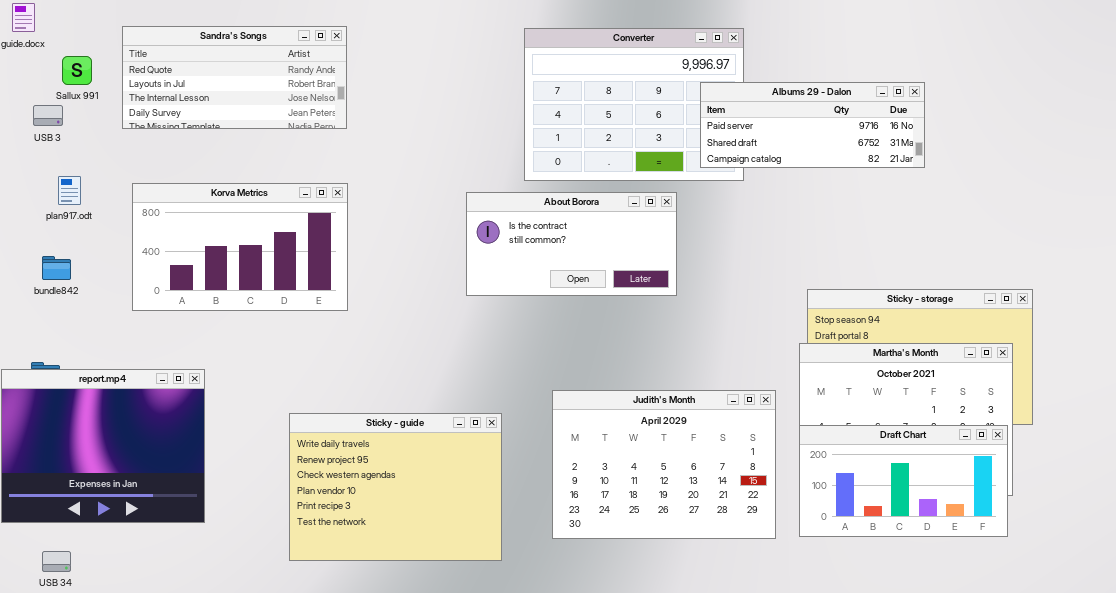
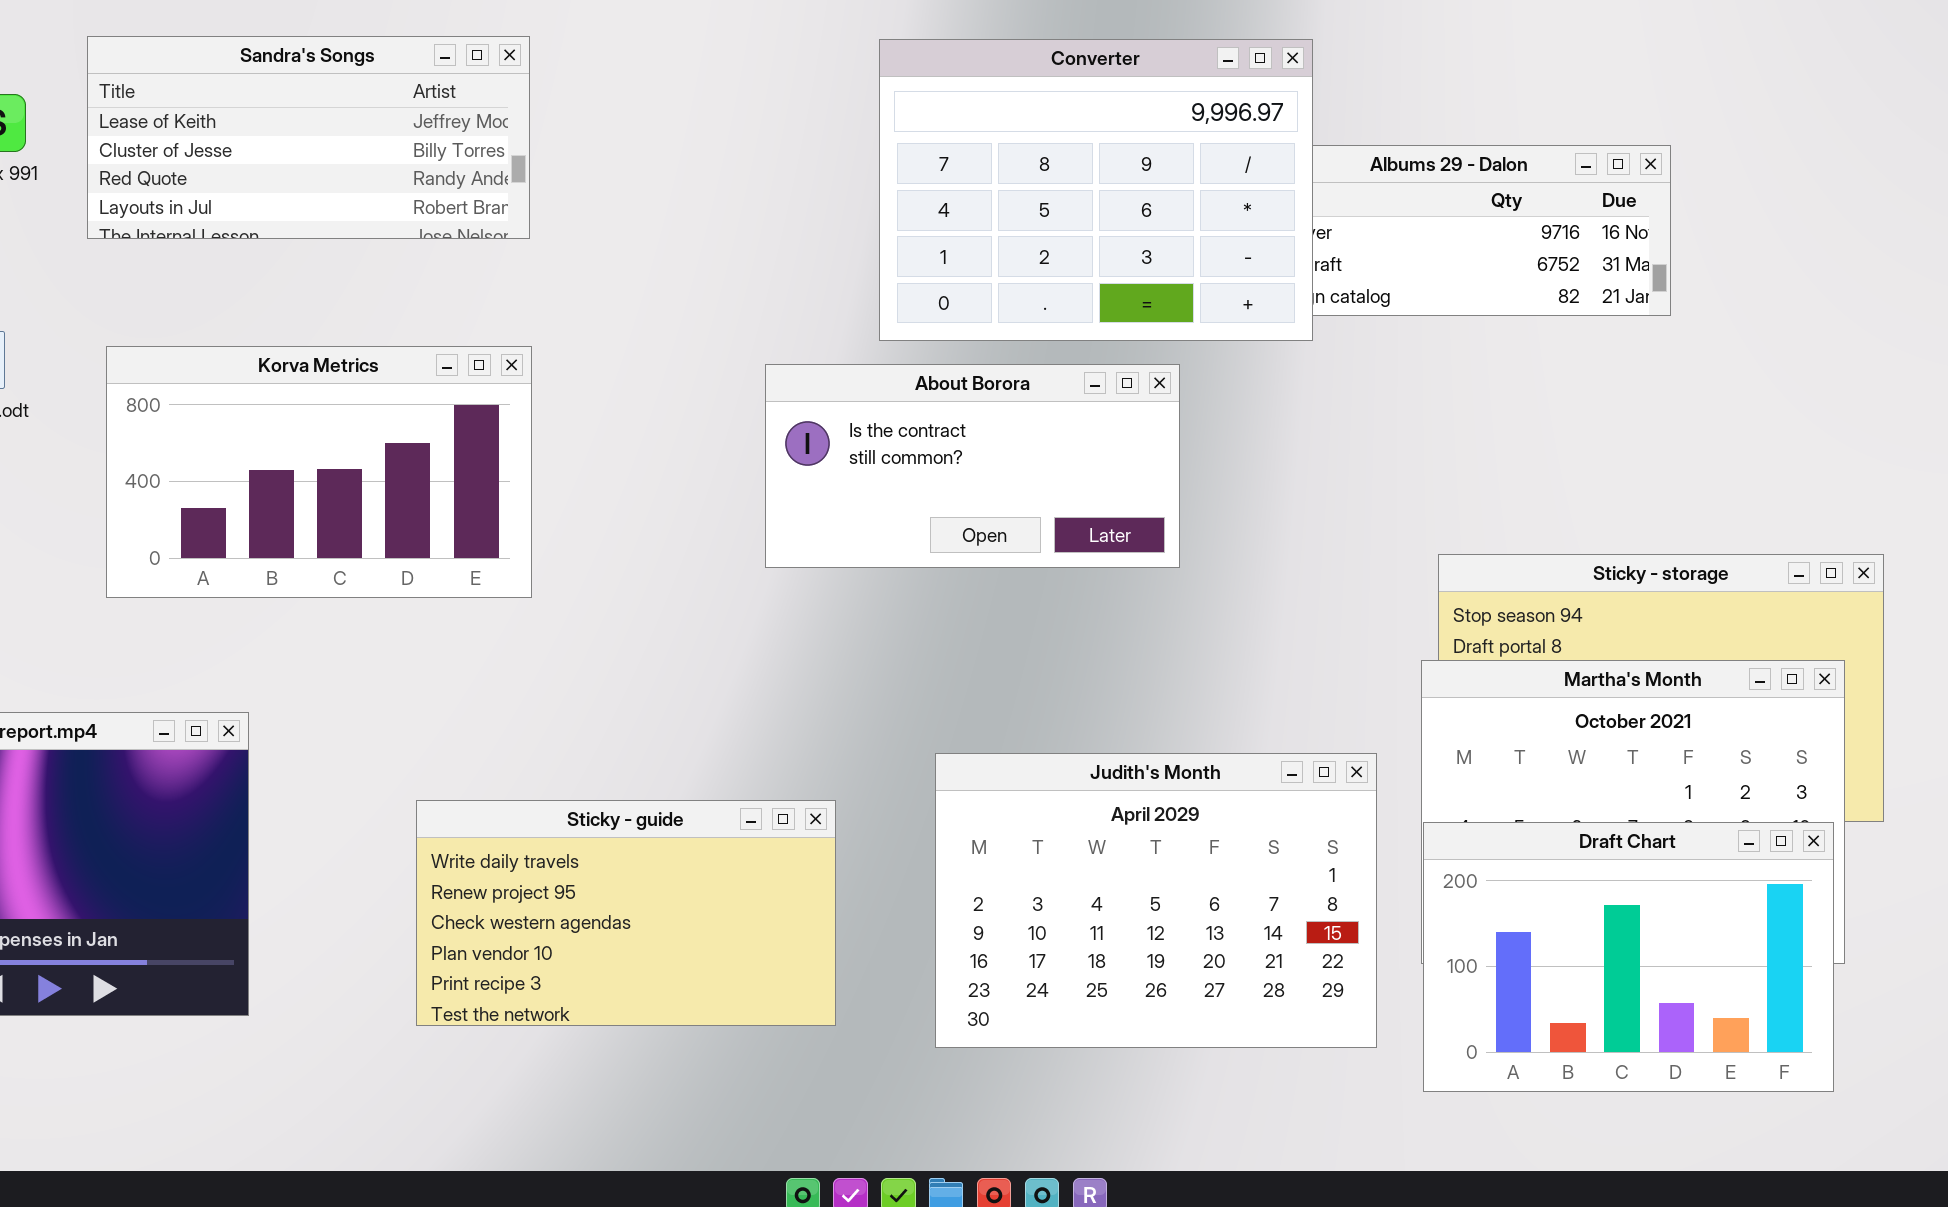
Sandra's Songs: [122,26,347,129] -> [87,36,530,239], scrolled up 2 rows
Converter: [524,28,744,181] -> [879,39,1313,341], raised
Sticky - guide: [289,413,502,561] -> [416,800,836,1026], resized
Draft Chart: [799,425,1008,537] -> [1423,822,1834,1092], resized

